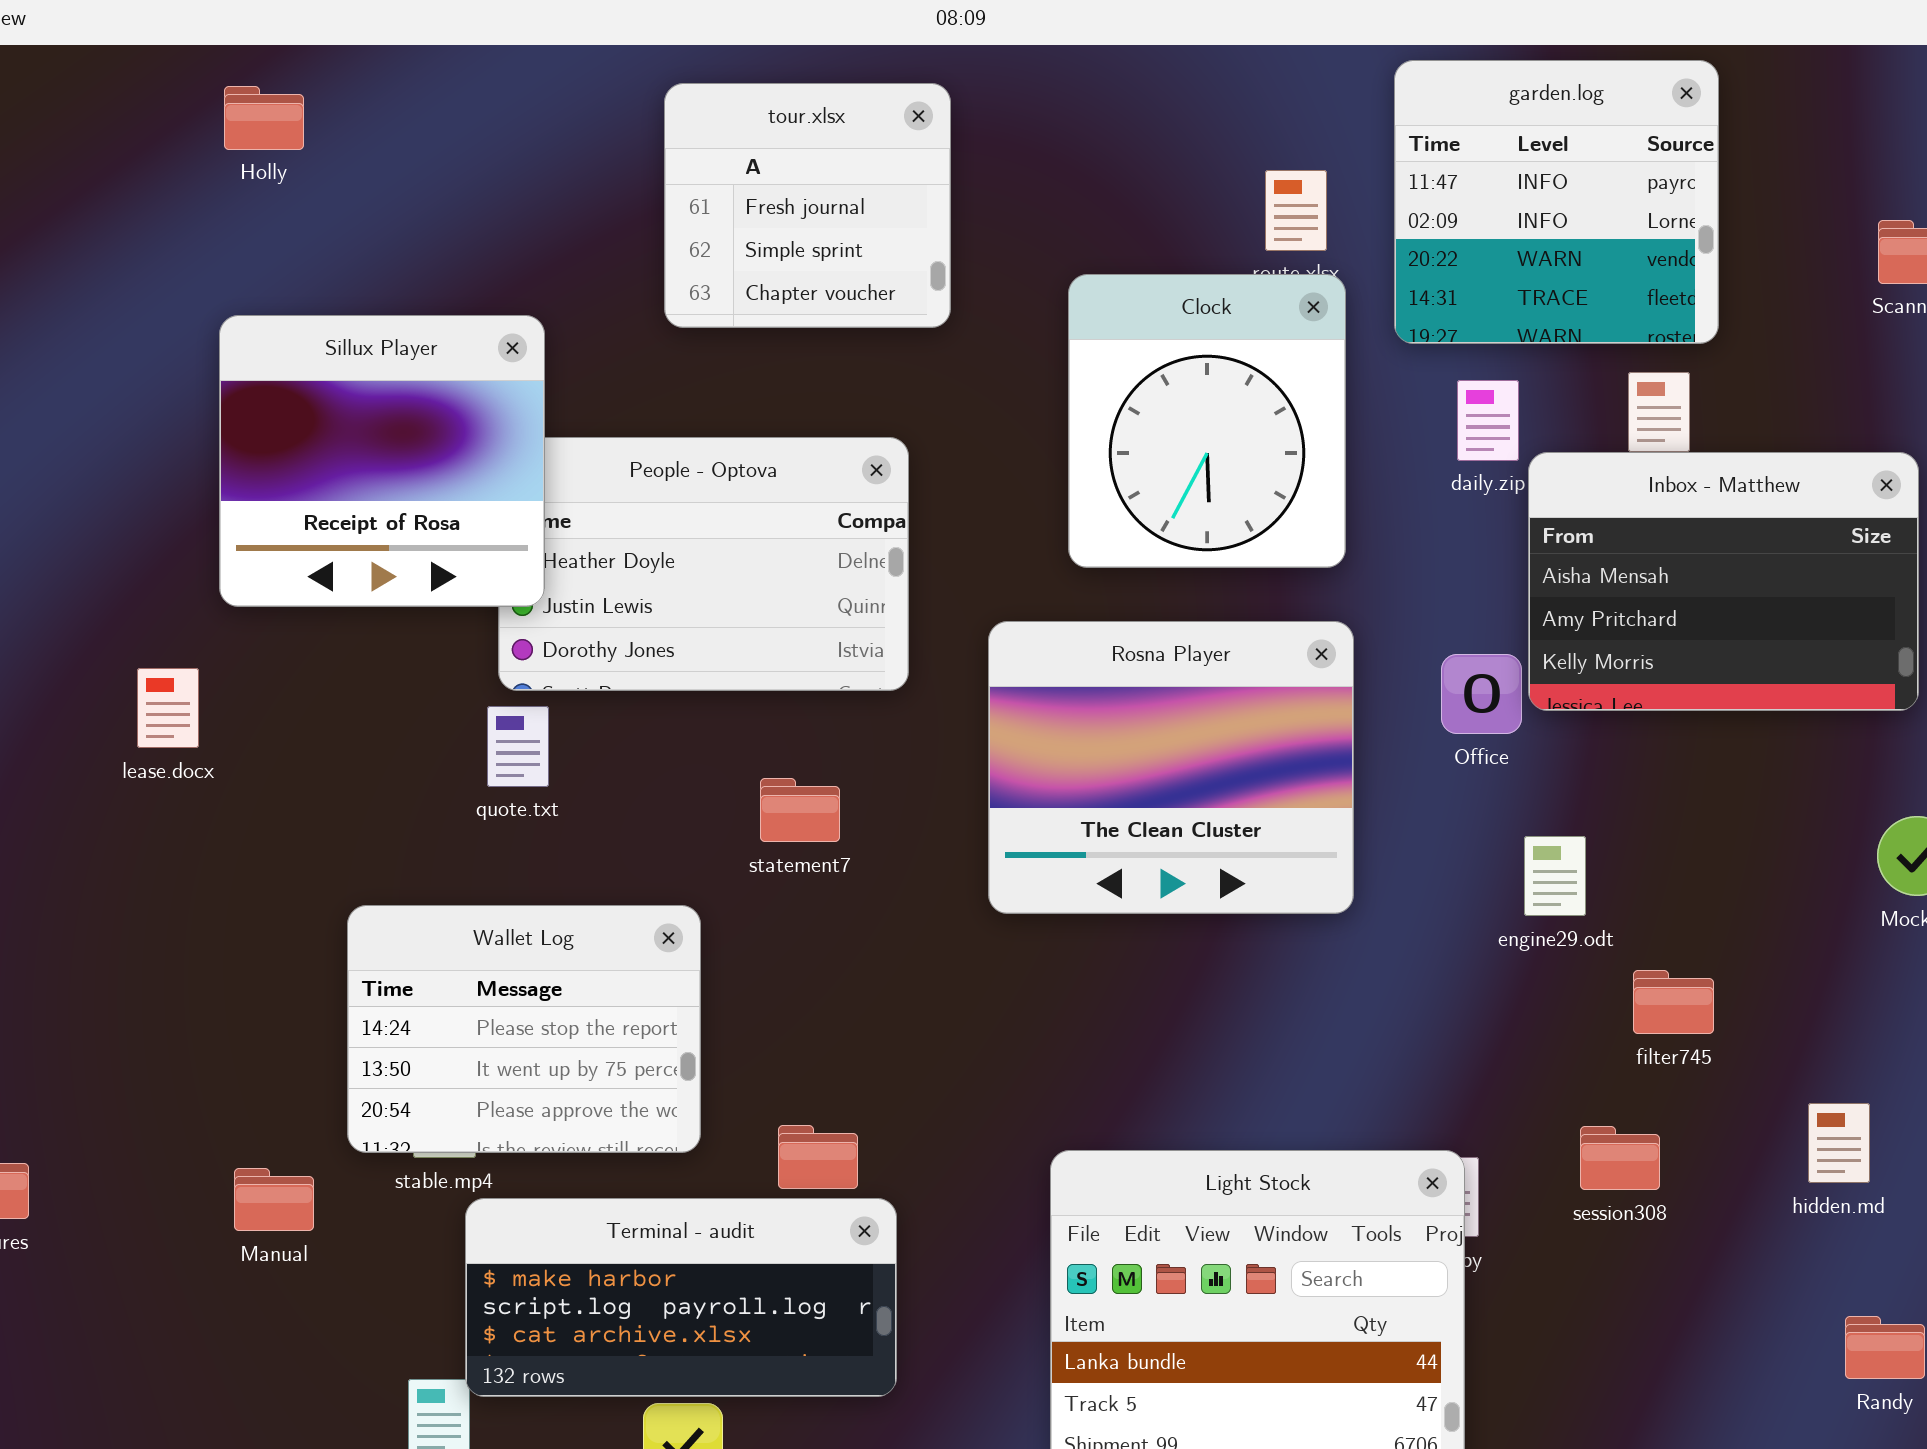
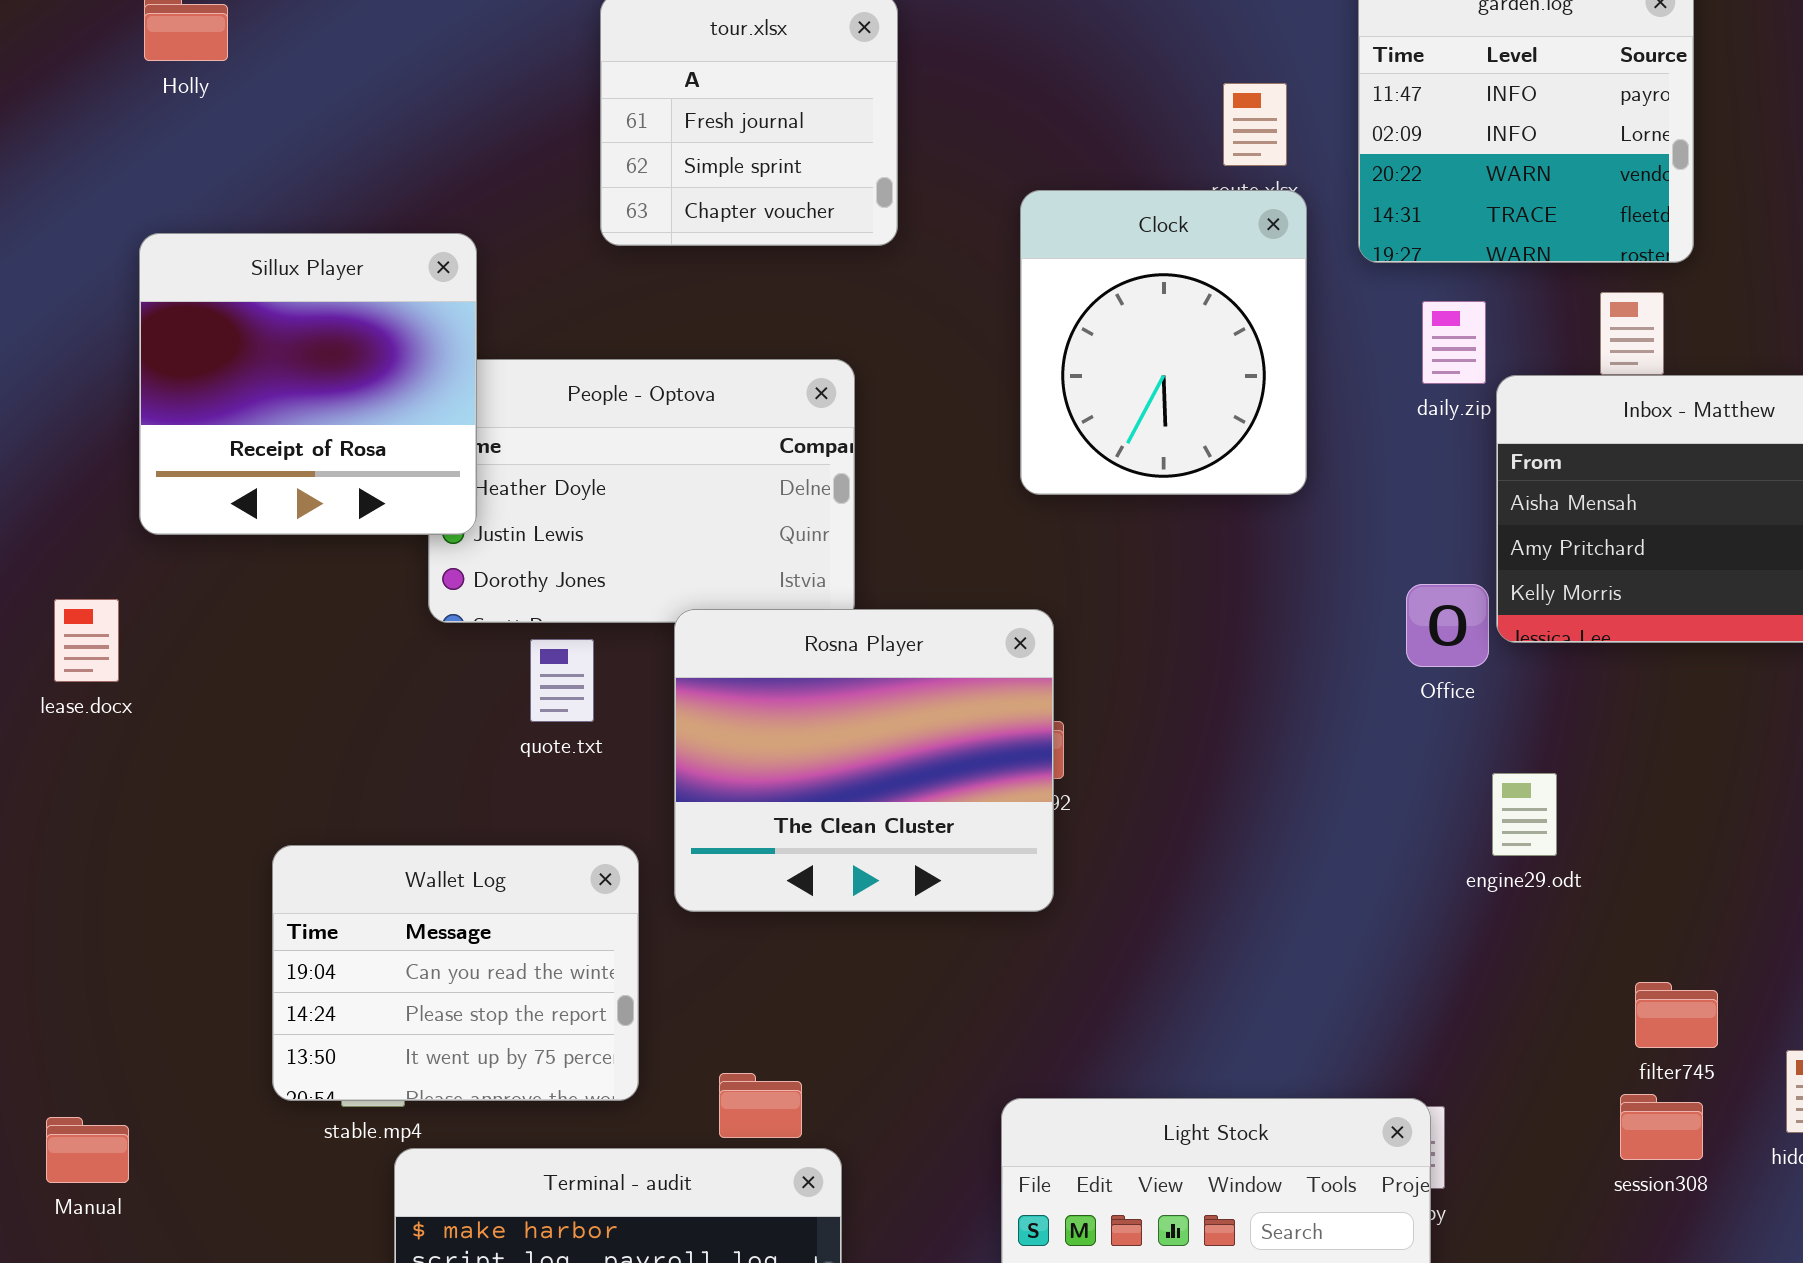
Rosna Player: [988,621,1354,914] -> [674,609,1054,912], moved
quote.txt: [487,706,549,787] -> [530,639,594,722], moved
Wallet Log: [347,905,701,1153] -> [272,845,639,1101], scrolled up 1 row
filter745: [1633,970,1714,1034] -> [1635,982,1718,1048], moved
session308: [1580,1126,1660,1190] -> [1620,1094,1703,1160], moved
Manual: [234,1168,314,1231] -> [46,1117,129,1183], moved

